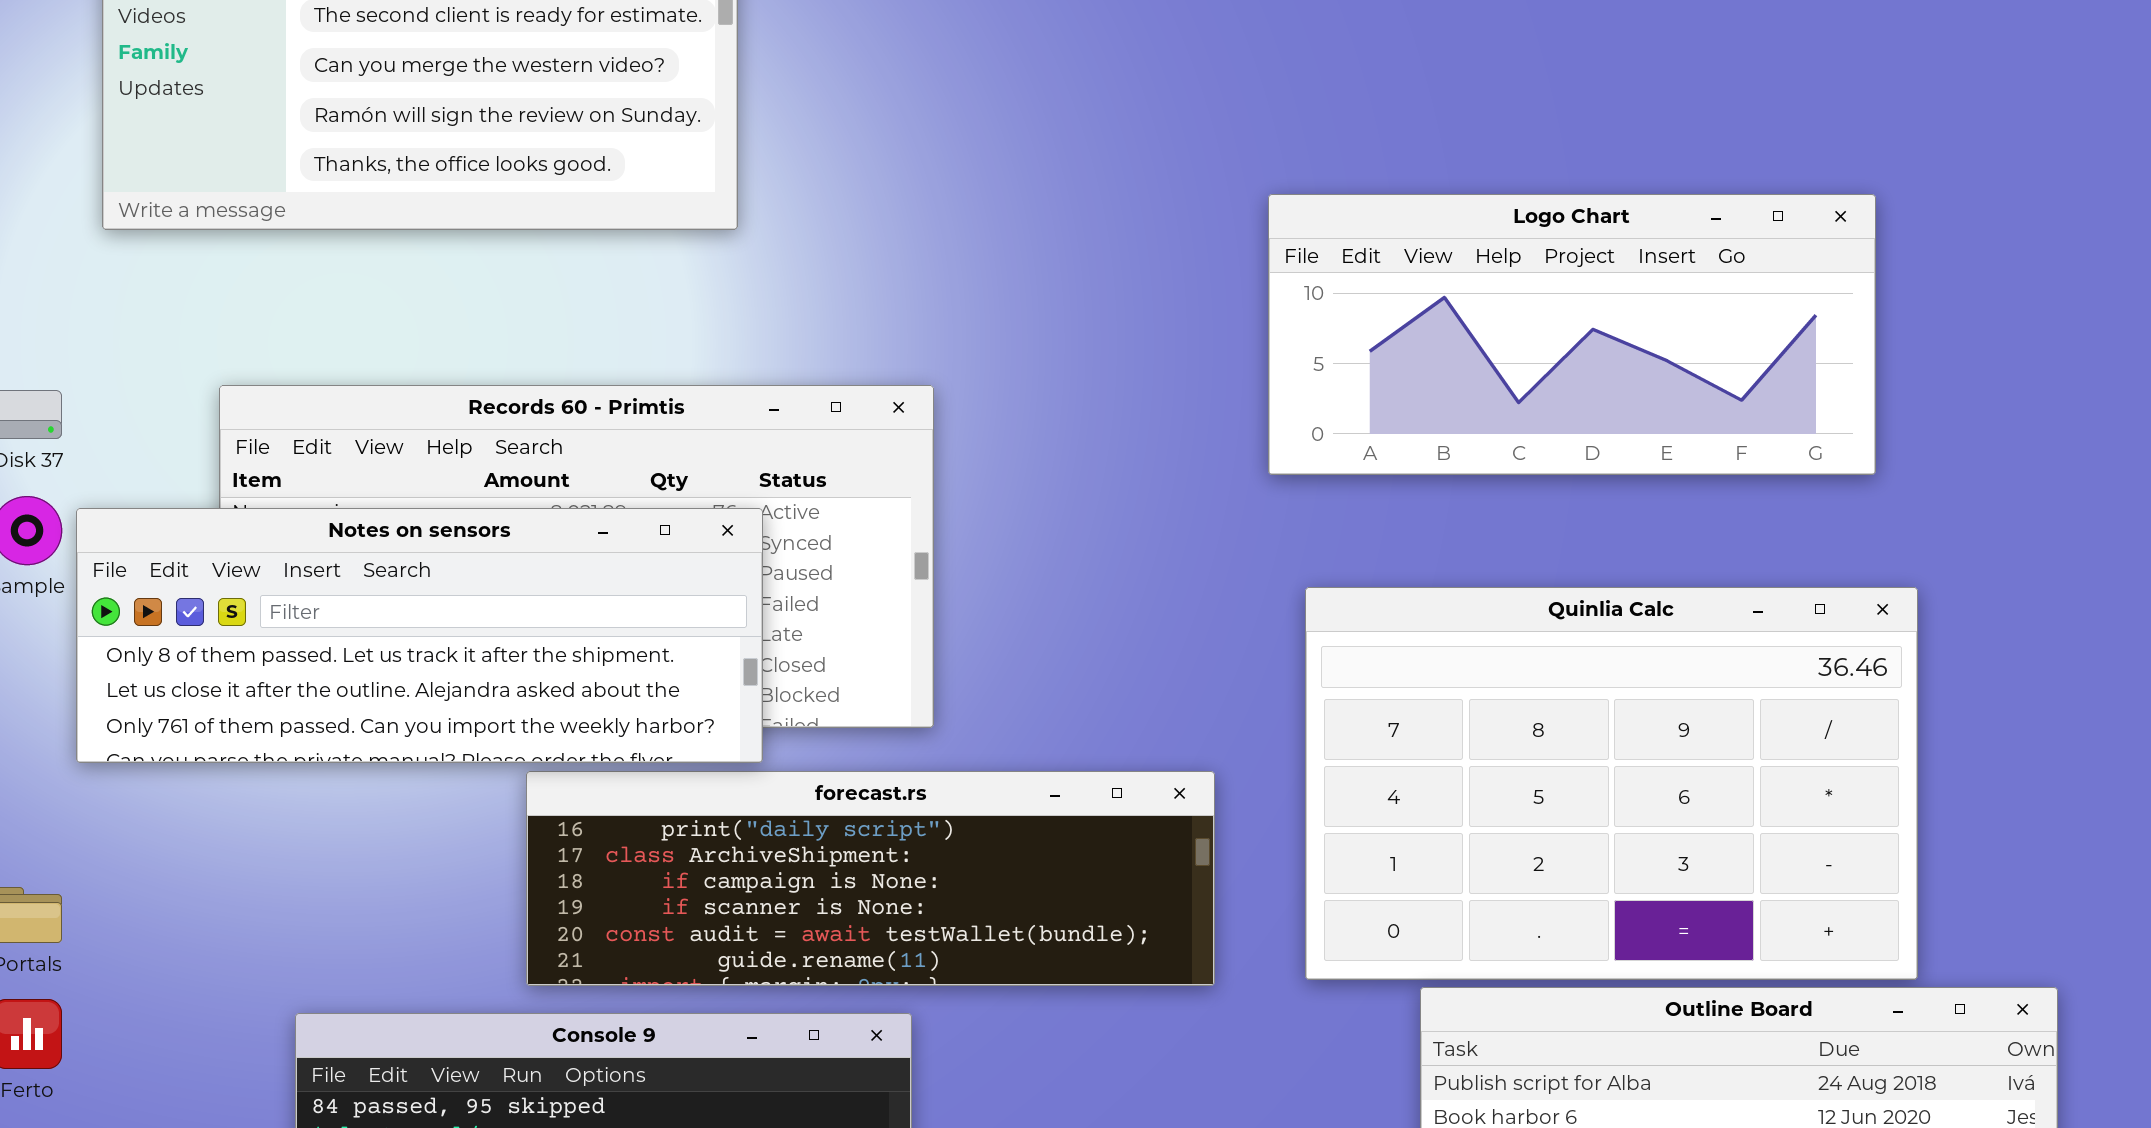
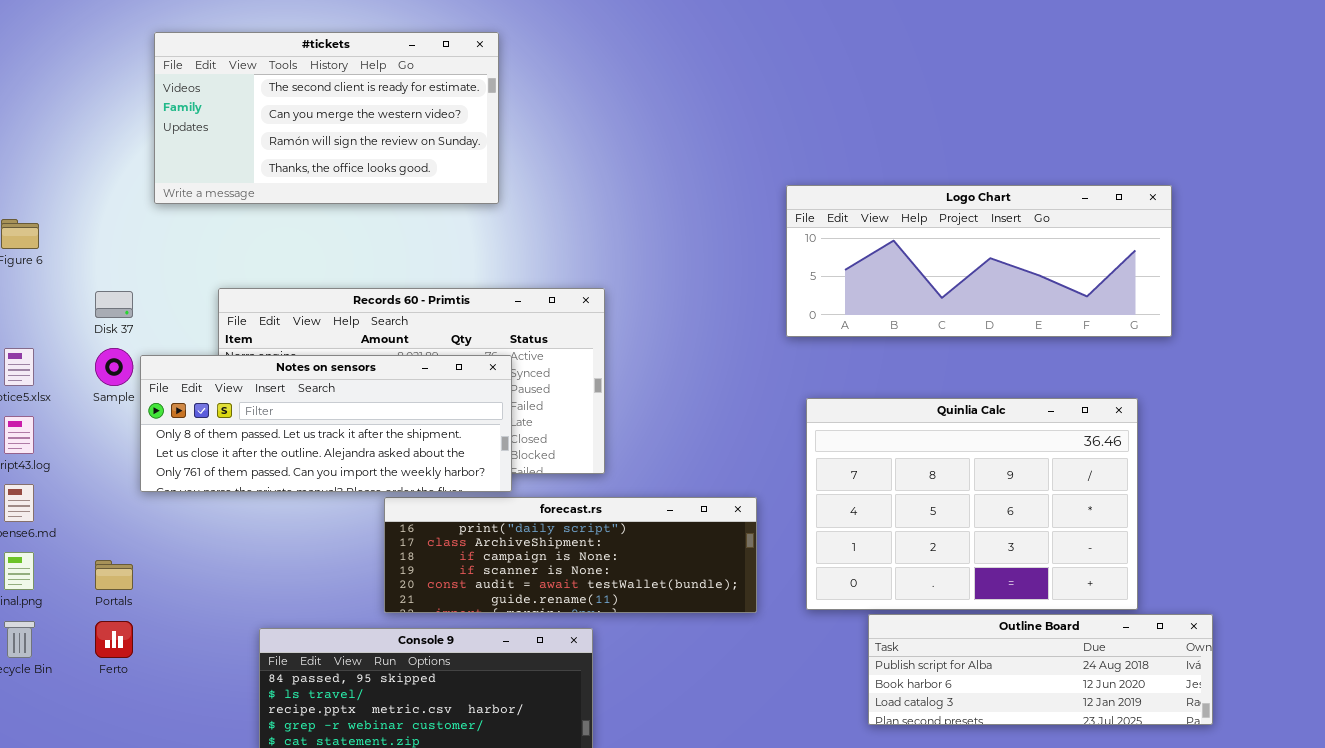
Logo Chart: [1268,194,1876,475] -> [786,185,1172,337], resized

